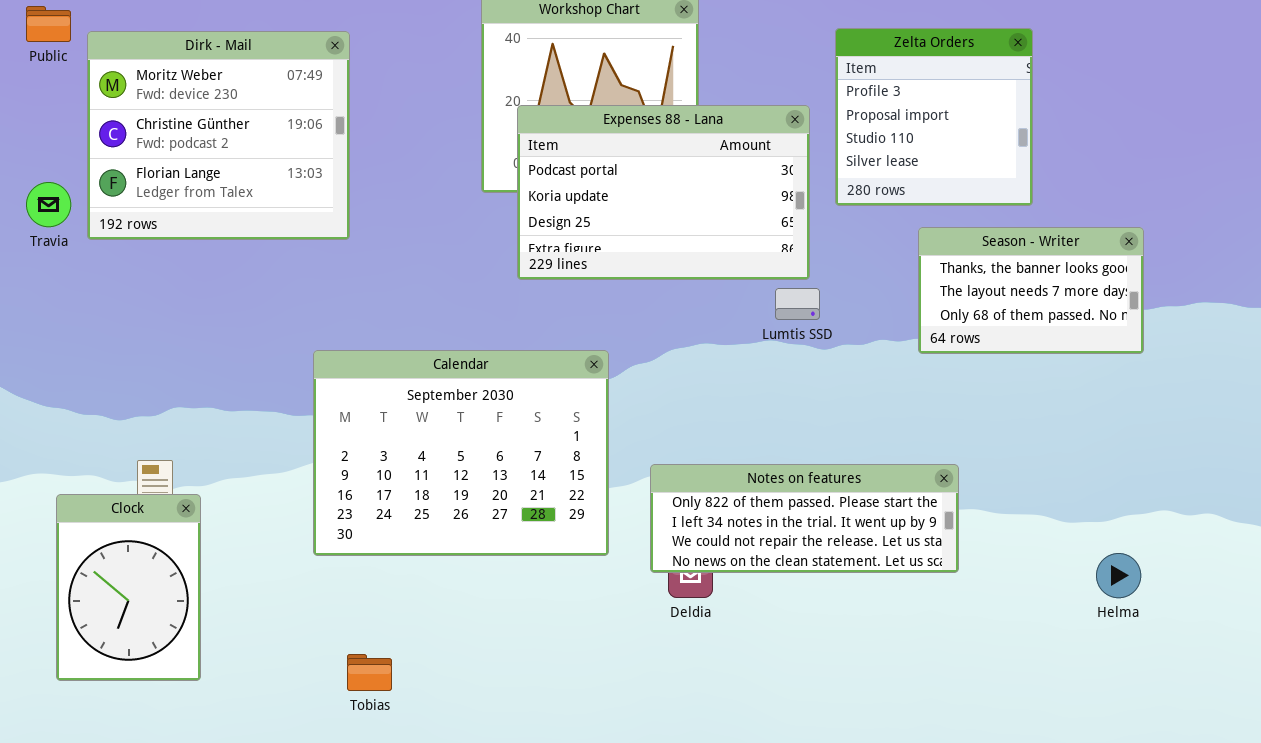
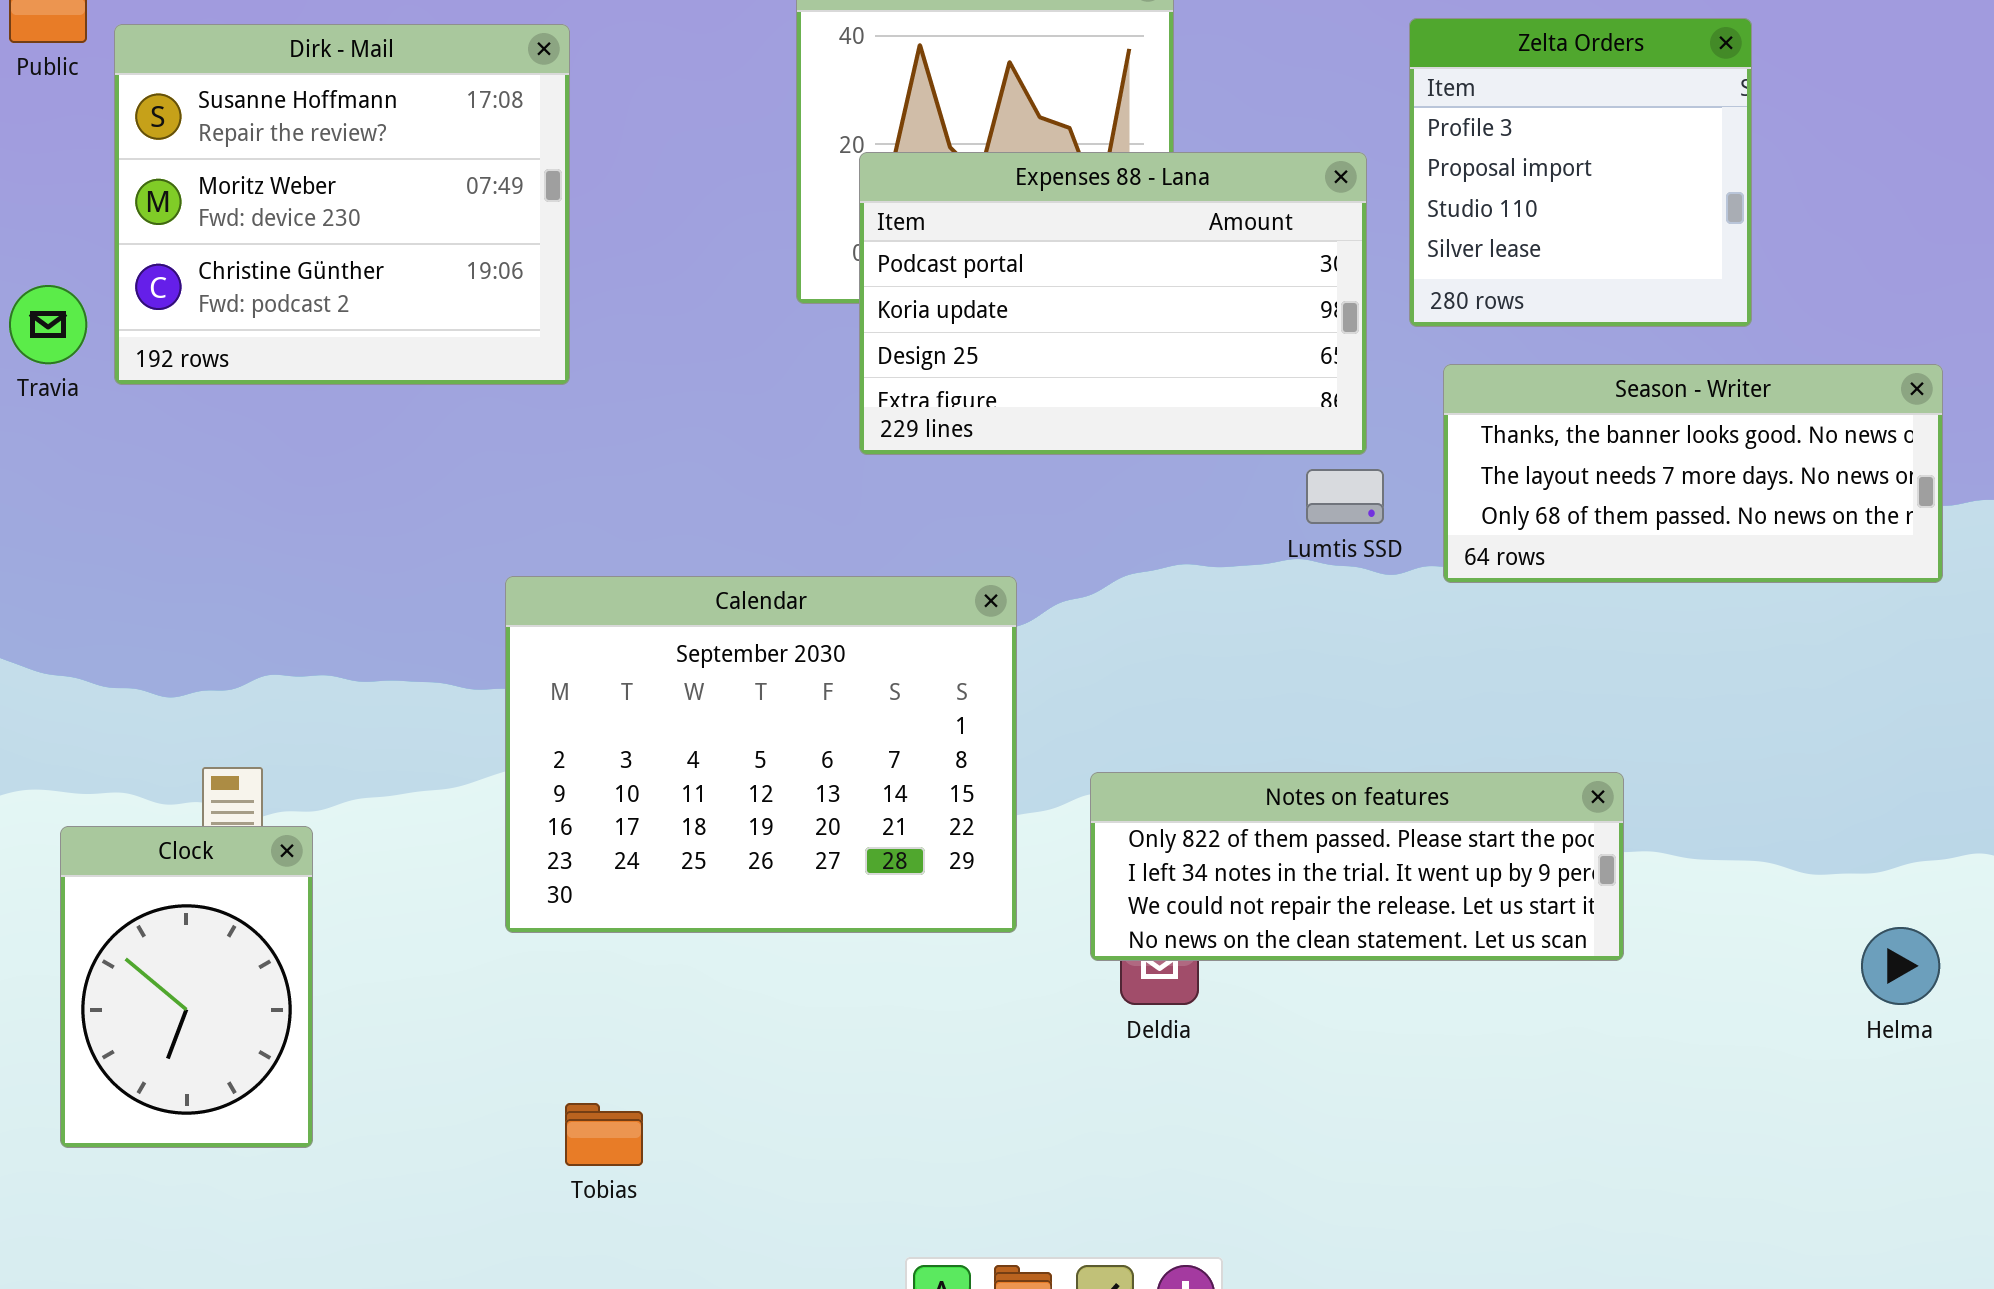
Dirk - Mail: [87,31,350,240] -> [114,24,570,385], scrolled up 1 row
Season - Writer: [918,227,1144,354] -> [1443,364,1943,583], resized

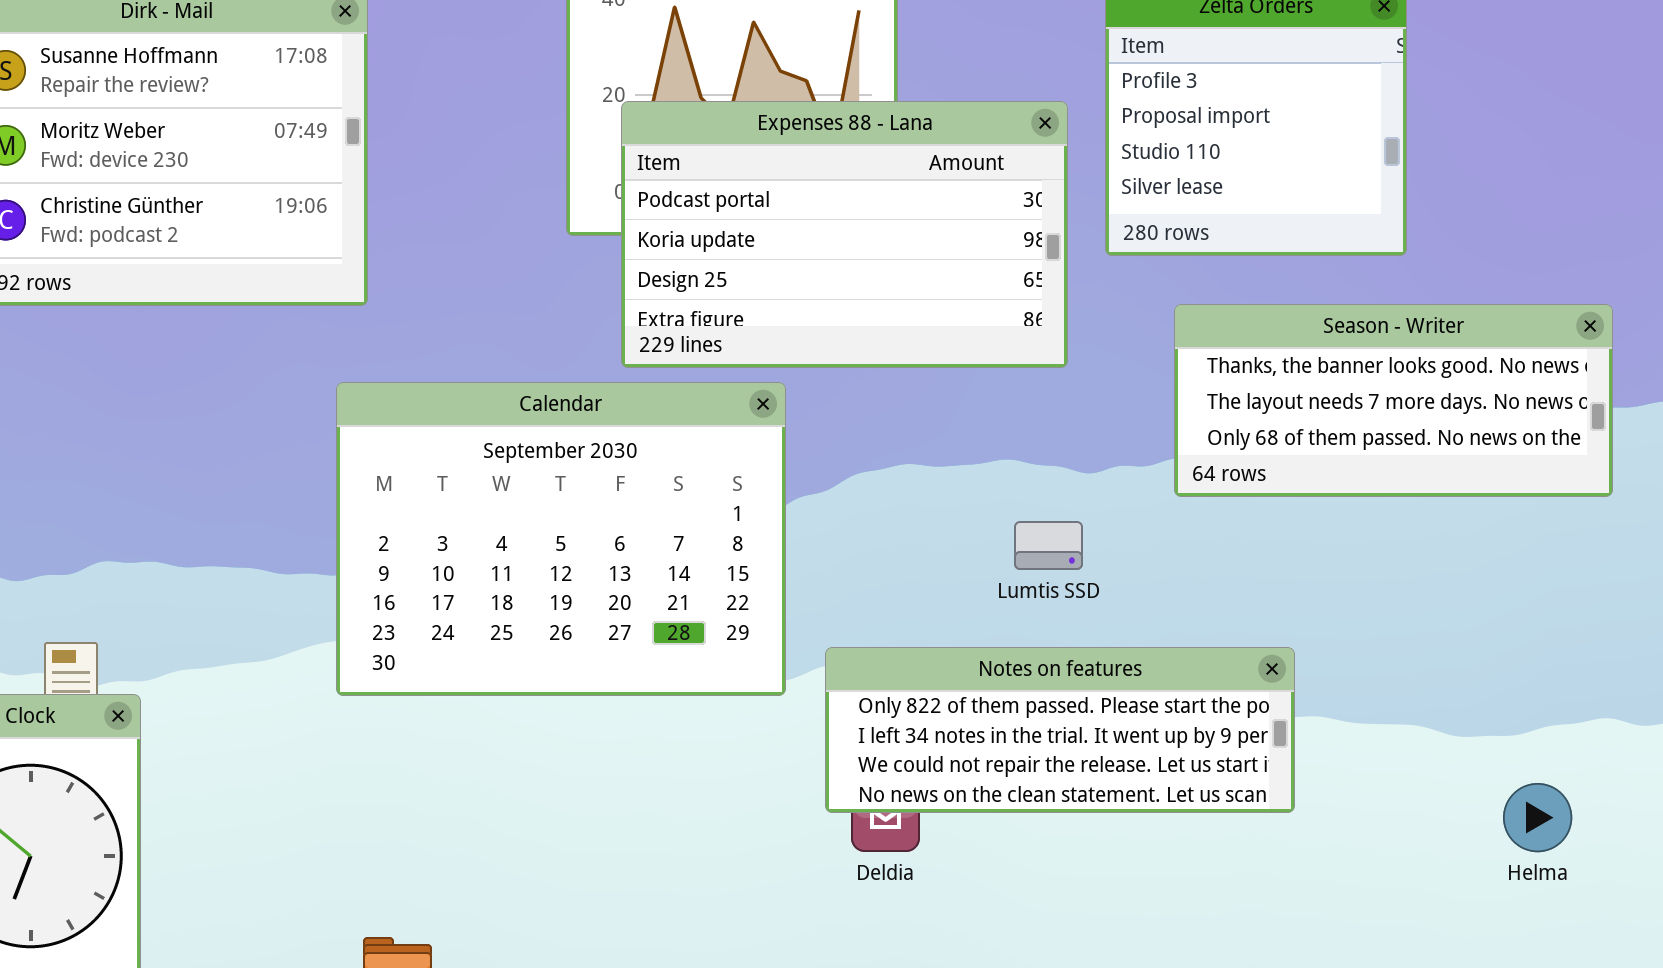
Season - Writer: [1443,364,1943,583] -> [1174,304,1613,497], moved
Lumtis SSD: [1306,469,1384,524] -> [1014,521,1083,570], moved
Calendar: [505,576,1017,933] -> [336,382,786,696], moved

